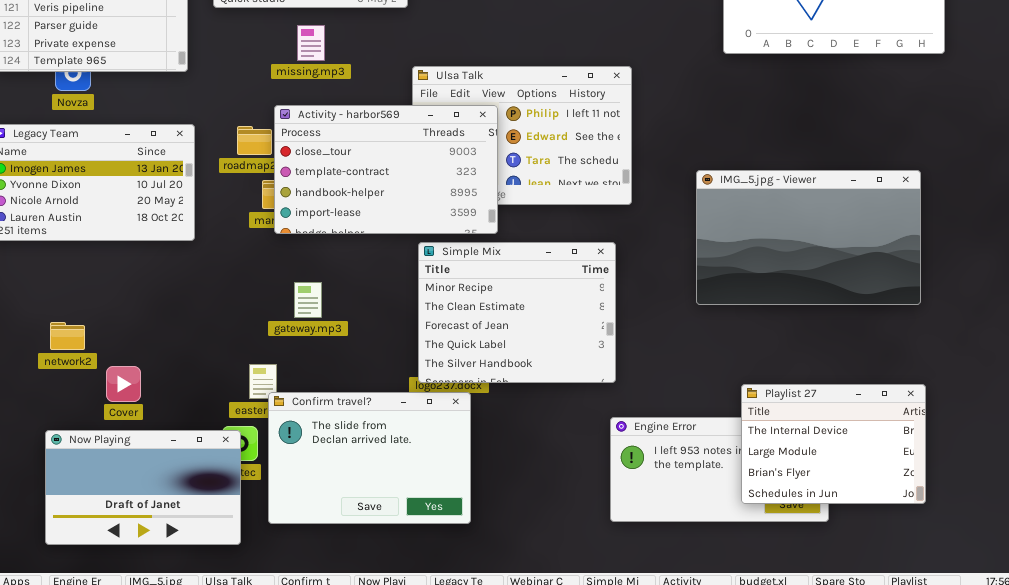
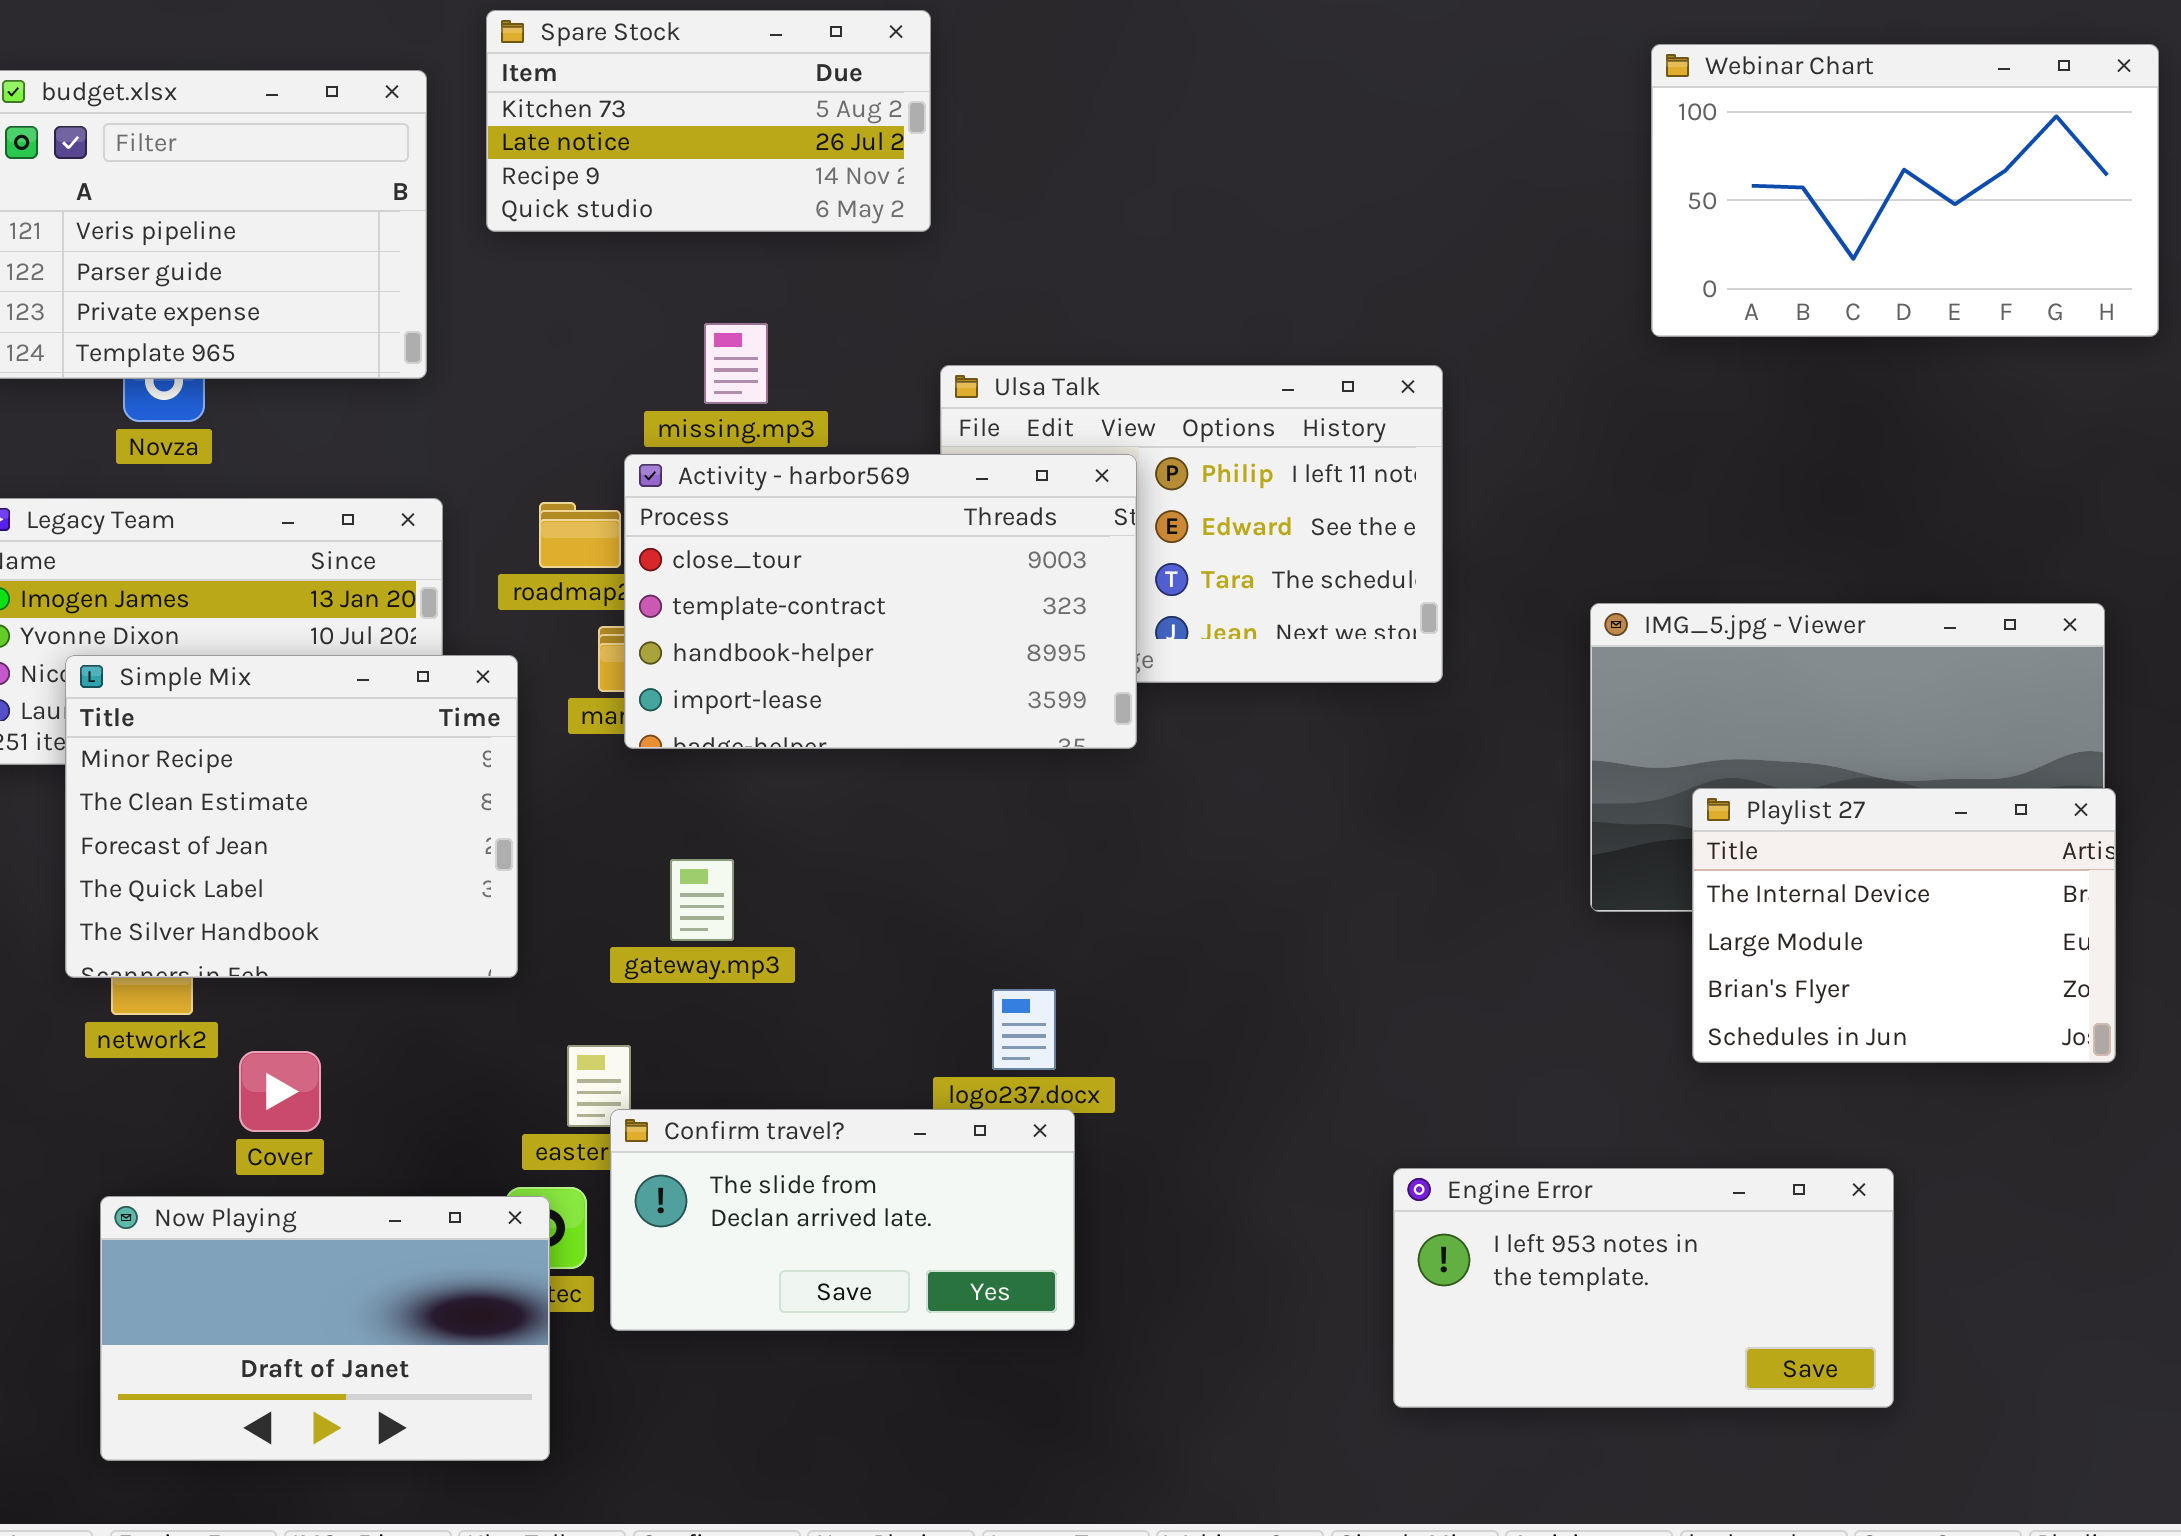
missing.mp3: [297,25,325,61] -> [704,323,768,404], moved
Simple Mix: [418,242,616,383] -> [65,655,518,978], moved
Playlist 27: [741,384,926,504] -> [1692,788,2116,1063], moved
Confirm travel?: [268,392,471,524] -> [610,1109,1075,1331], resized

